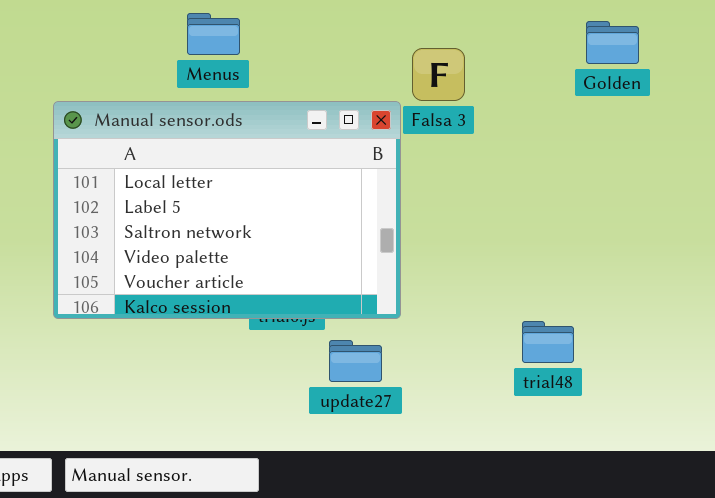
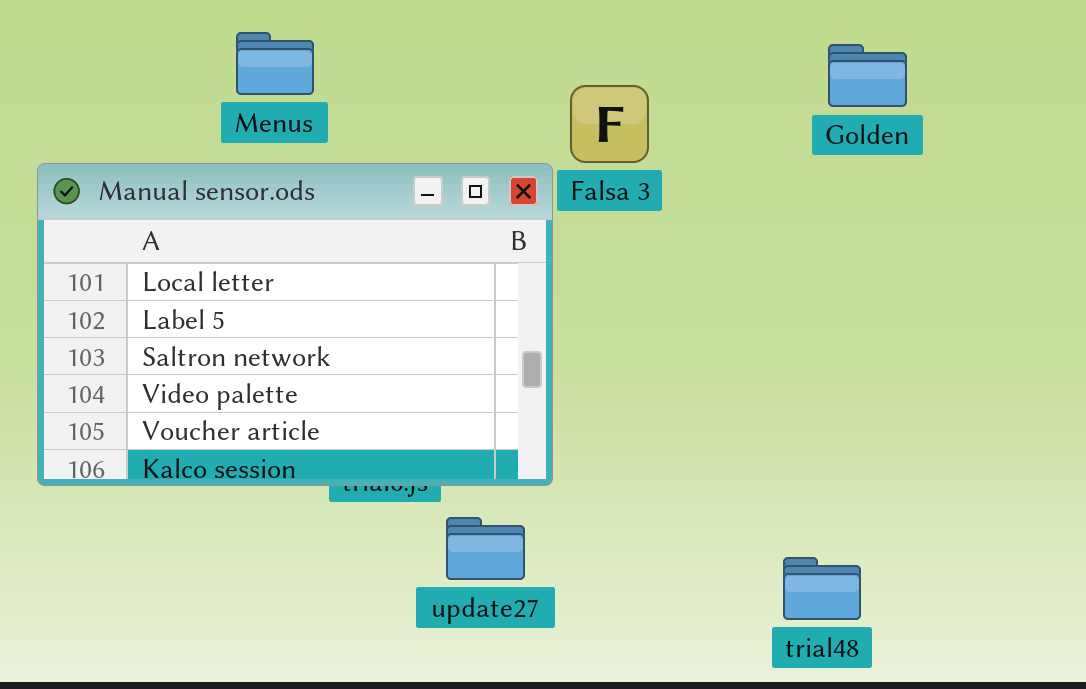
trial48: [522,321,574,363] -> [783,557,861,620], moved

